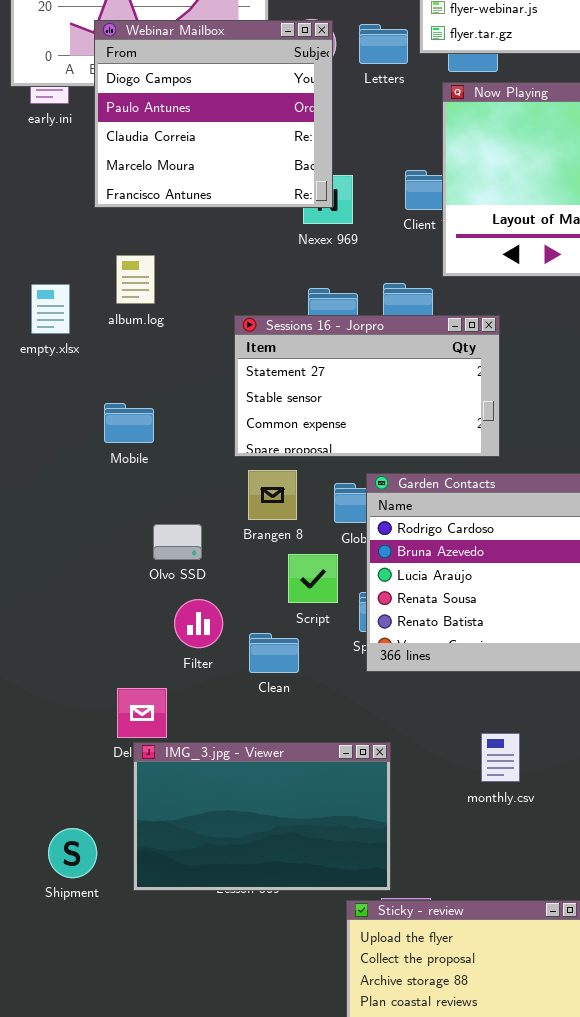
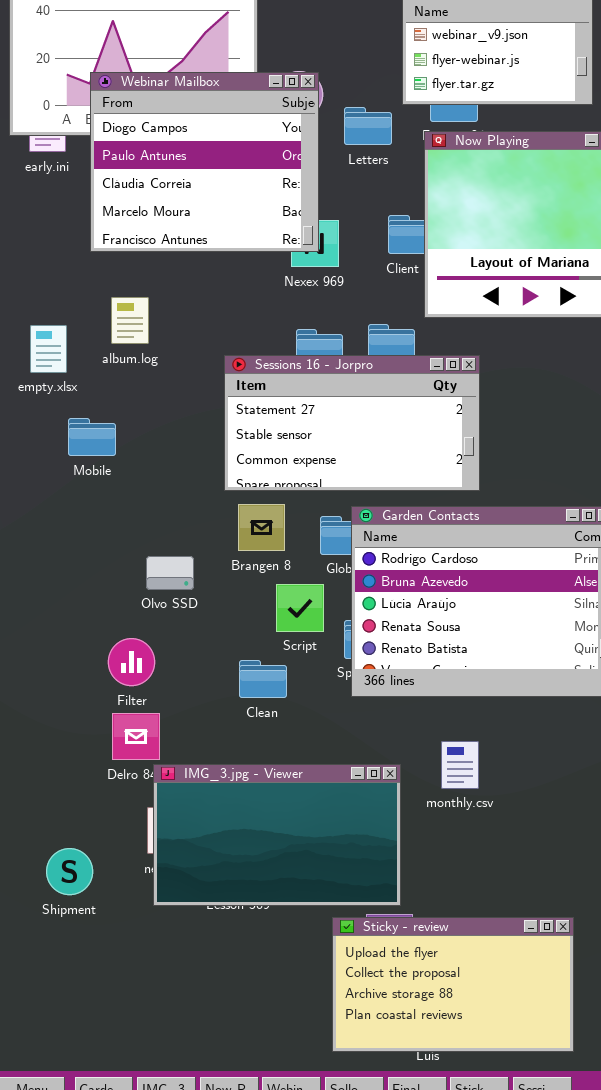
Letters: [359,24,408,64] -> [344,107,392,145], moved
Mobile: [104,403,154,443] -> [68,418,116,456], moved
Filter: [174,599,223,648] -> [108,638,155,686], moved
monthly.csv: [481,733,520,782] -> [441,741,479,789], moved
IMG_3.jpg - Viewer: [133,742,391,891] -> [153,764,401,906], moved

